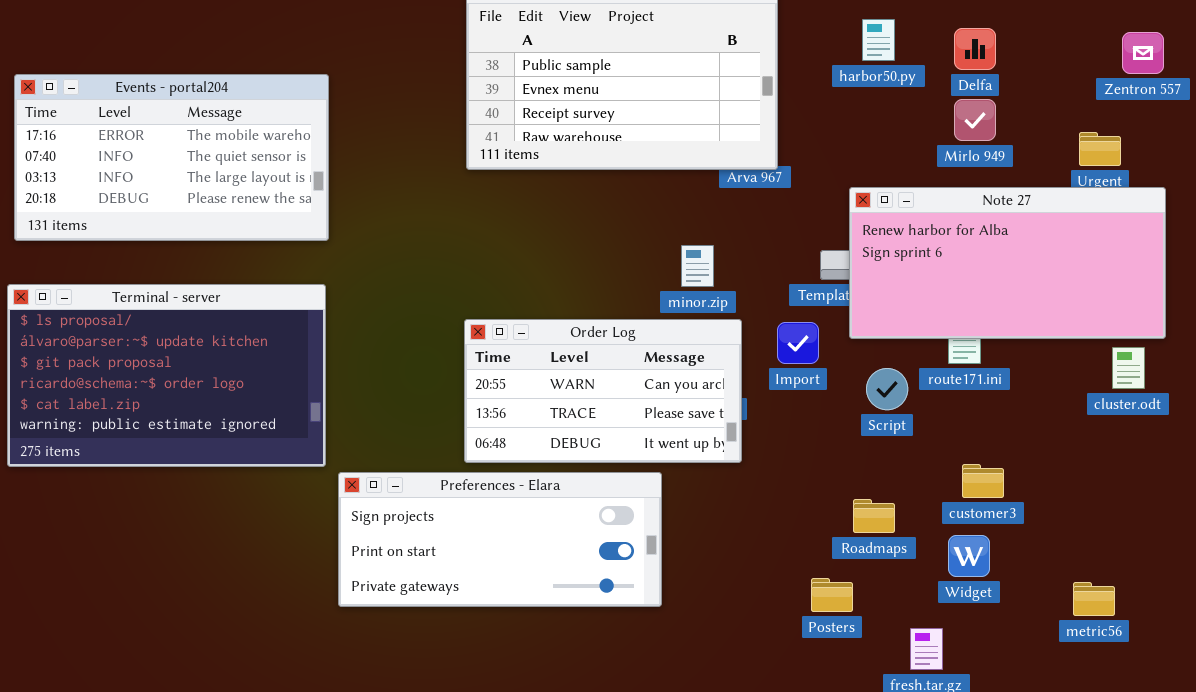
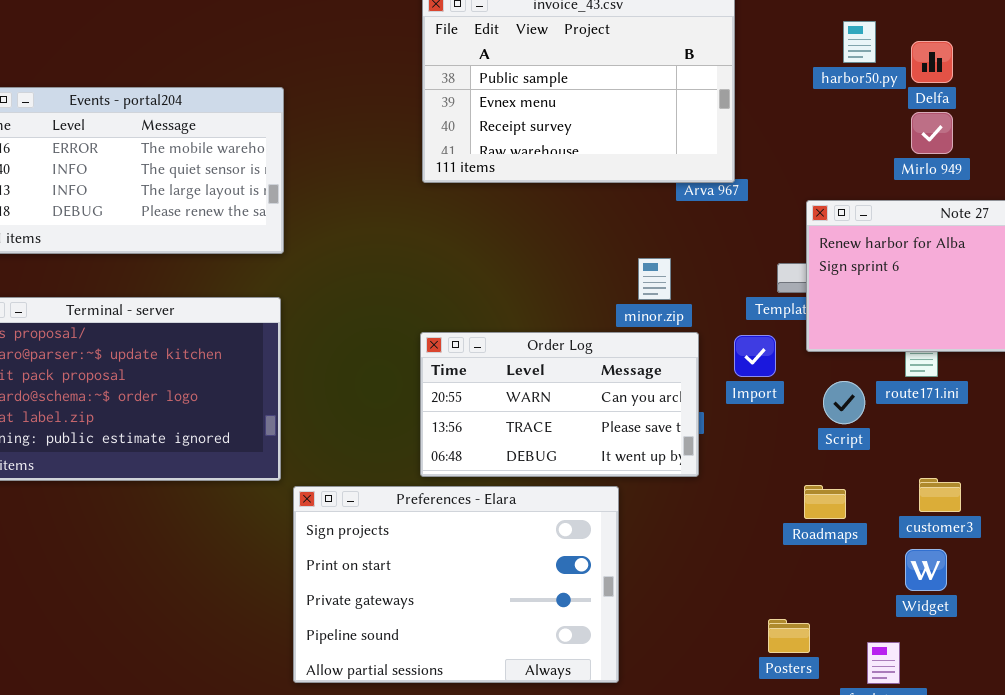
harbor50.py: [862,19,895,61] -> [843,21,876,63], moved
Preferences - Elara: [338,472,662,607] -> [293,486,619,683], resized
Roadmaps: [853,499,895,533] -> [804,485,846,519], moved
Posters: [811,578,853,612] -> [768,619,810,653], moved

